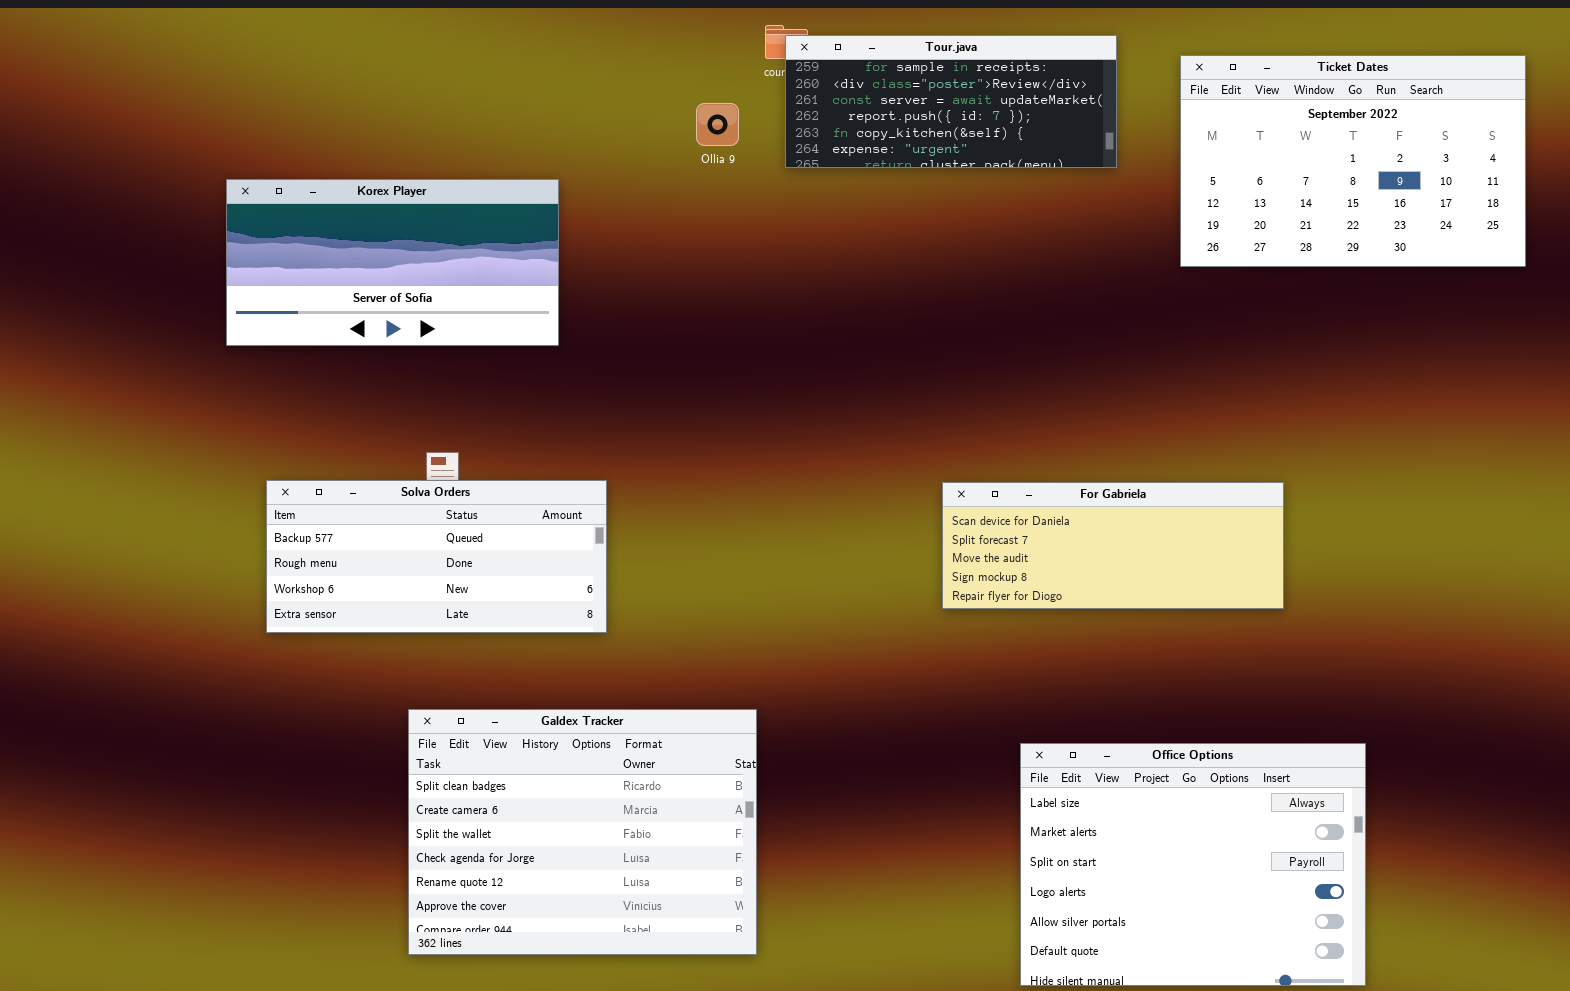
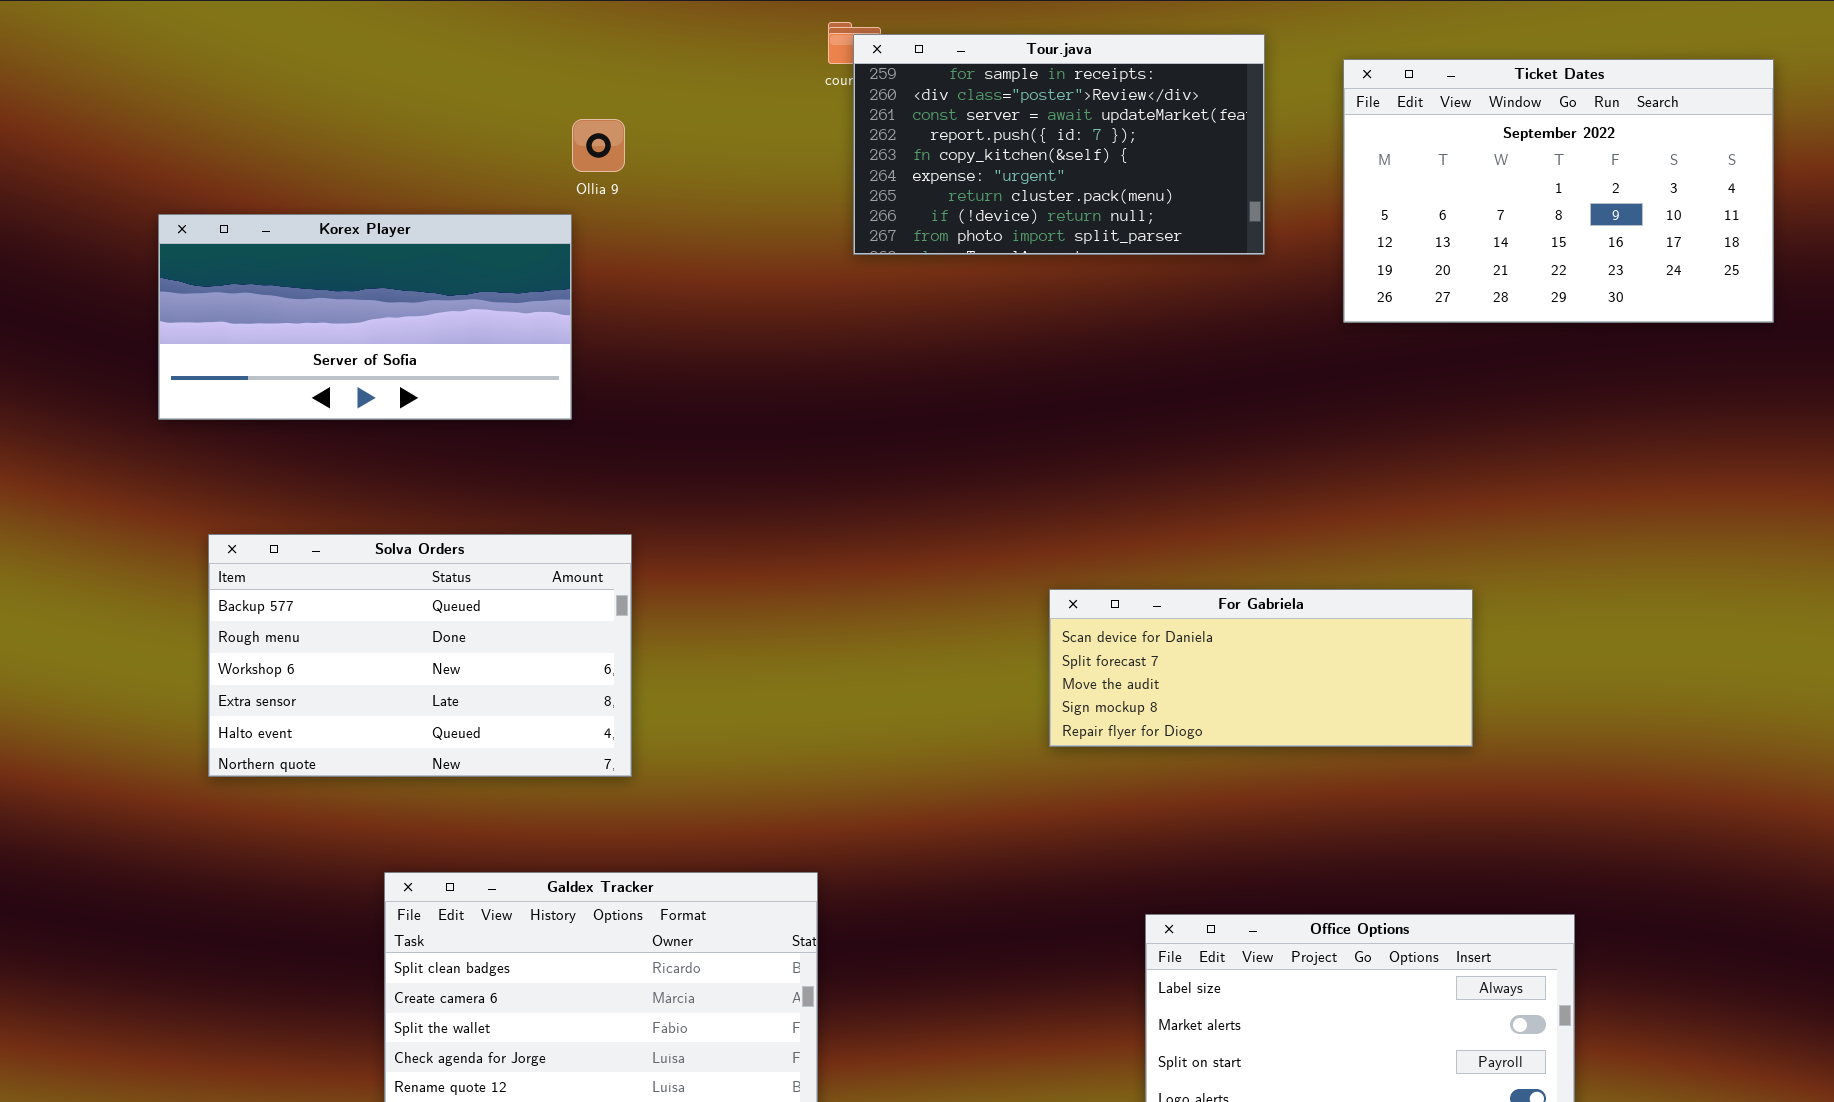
Tour.java: [785,35,1117,168] -> [853,34,1265,255], resized
Ollia 9: [696,103,739,146] -> [572,119,625,172], moved
Solva Orders: [266,480,607,633] -> [208,534,632,777], resized

